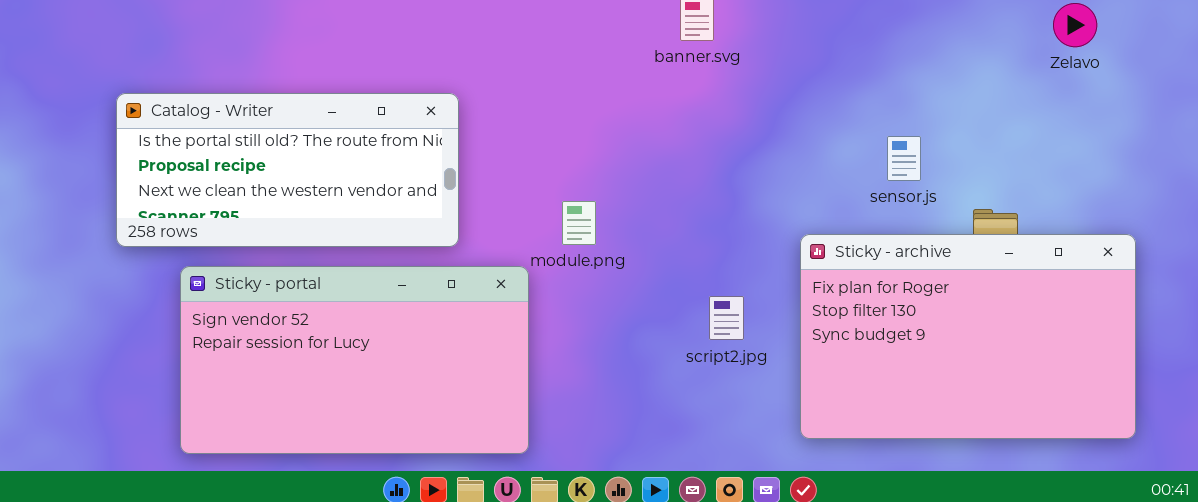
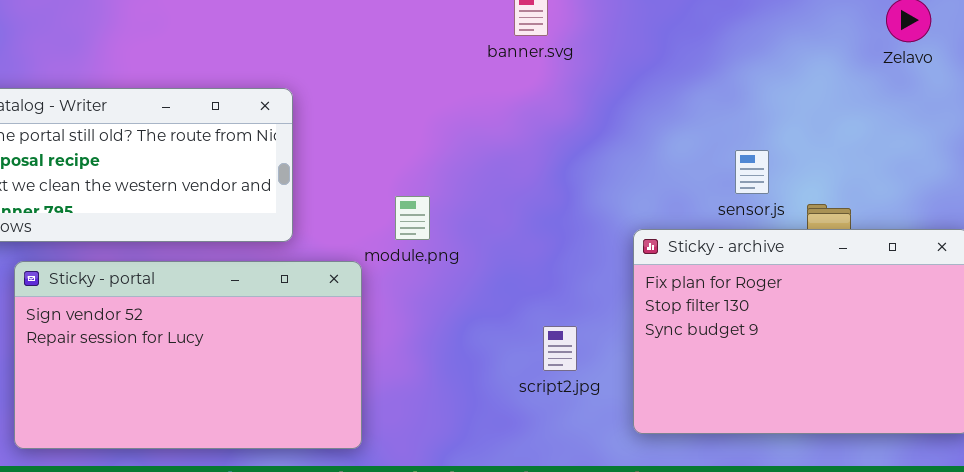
sensor.js: [887,136,921,181] -> [735,150,769,194], moved
script2.jpg: [709,296,744,340] -> [543,326,577,371], moved

